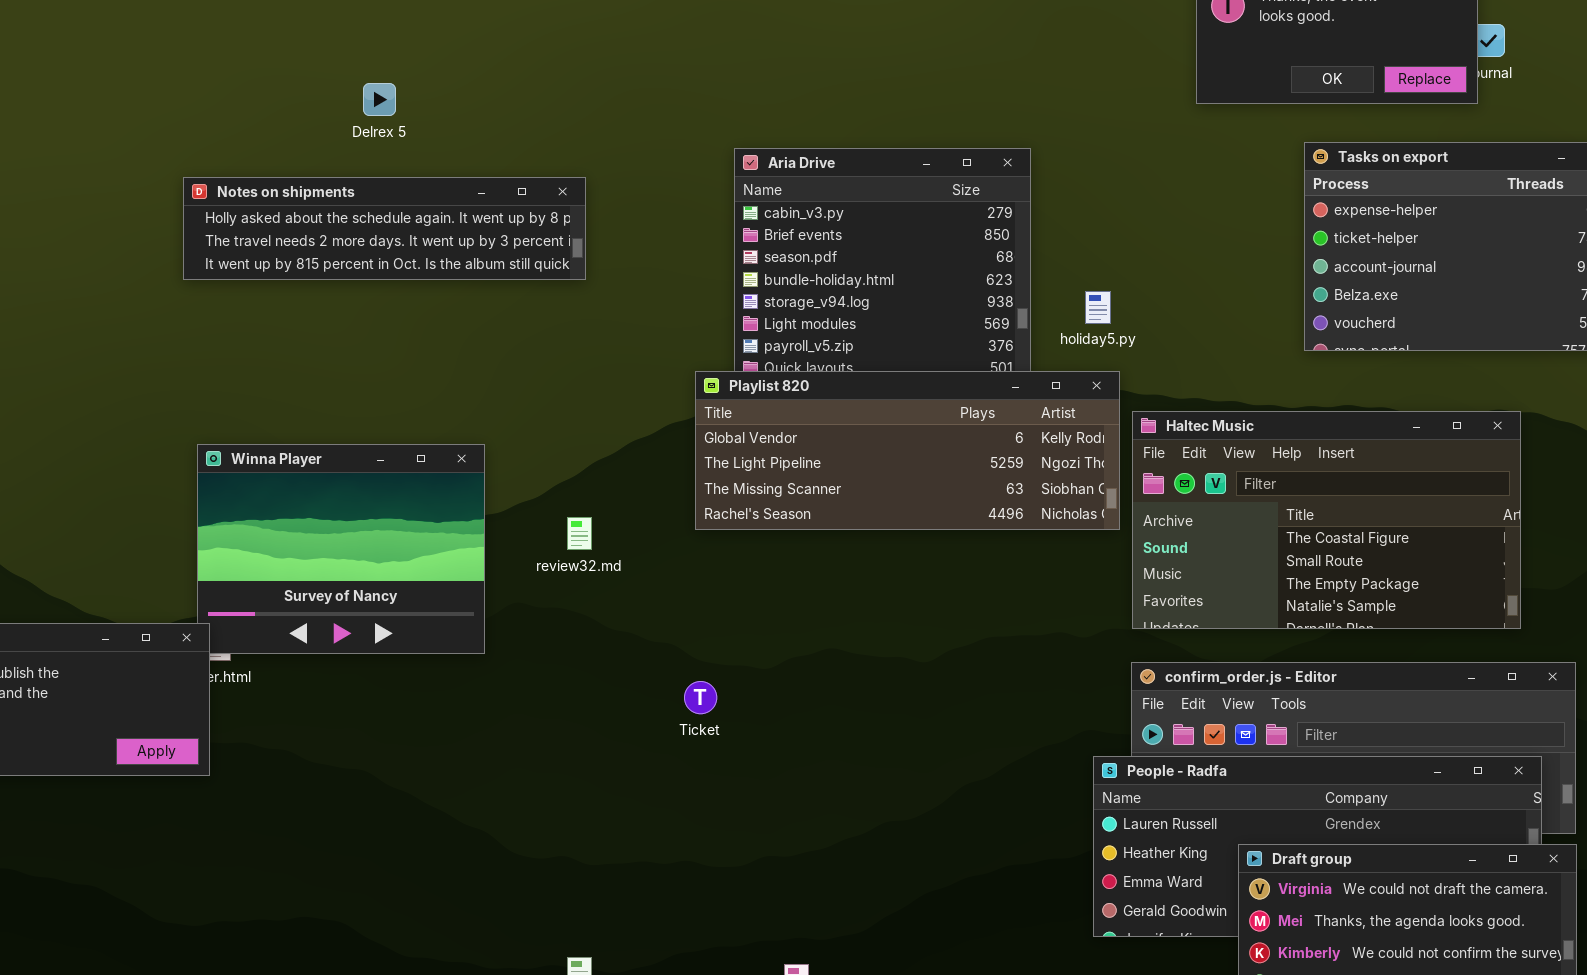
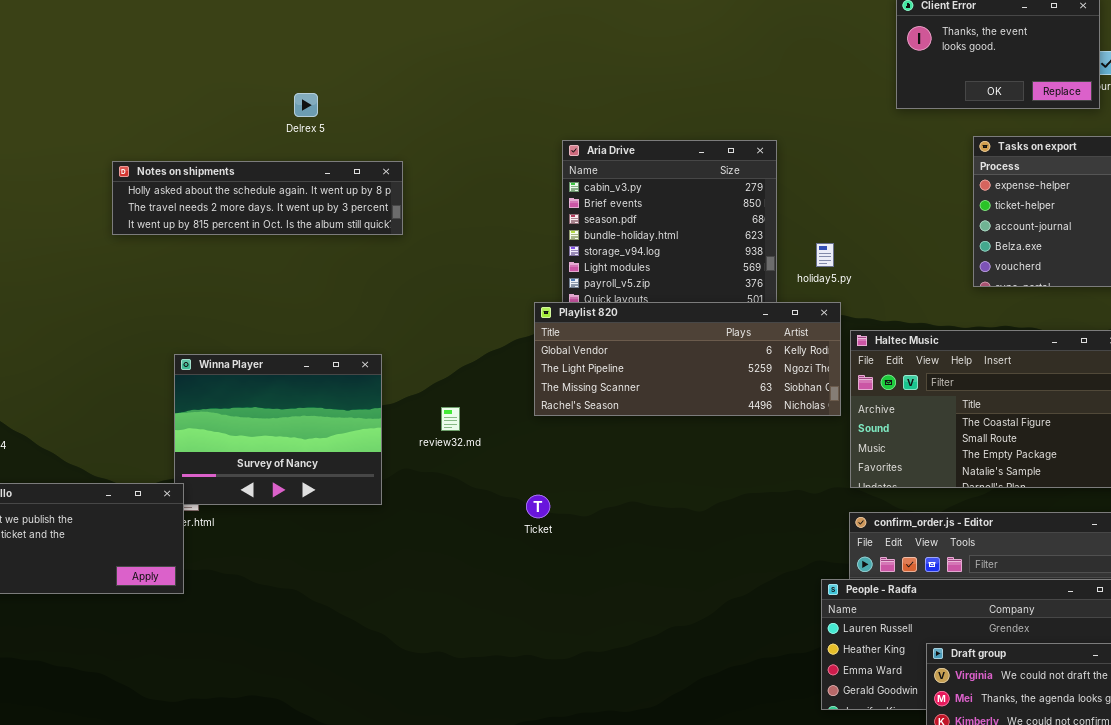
Notes on shipments: [183,177,586,280] -> [112,161,403,235], moved
Ticket: [684,681,717,714] -> [526,495,550,518], moved

